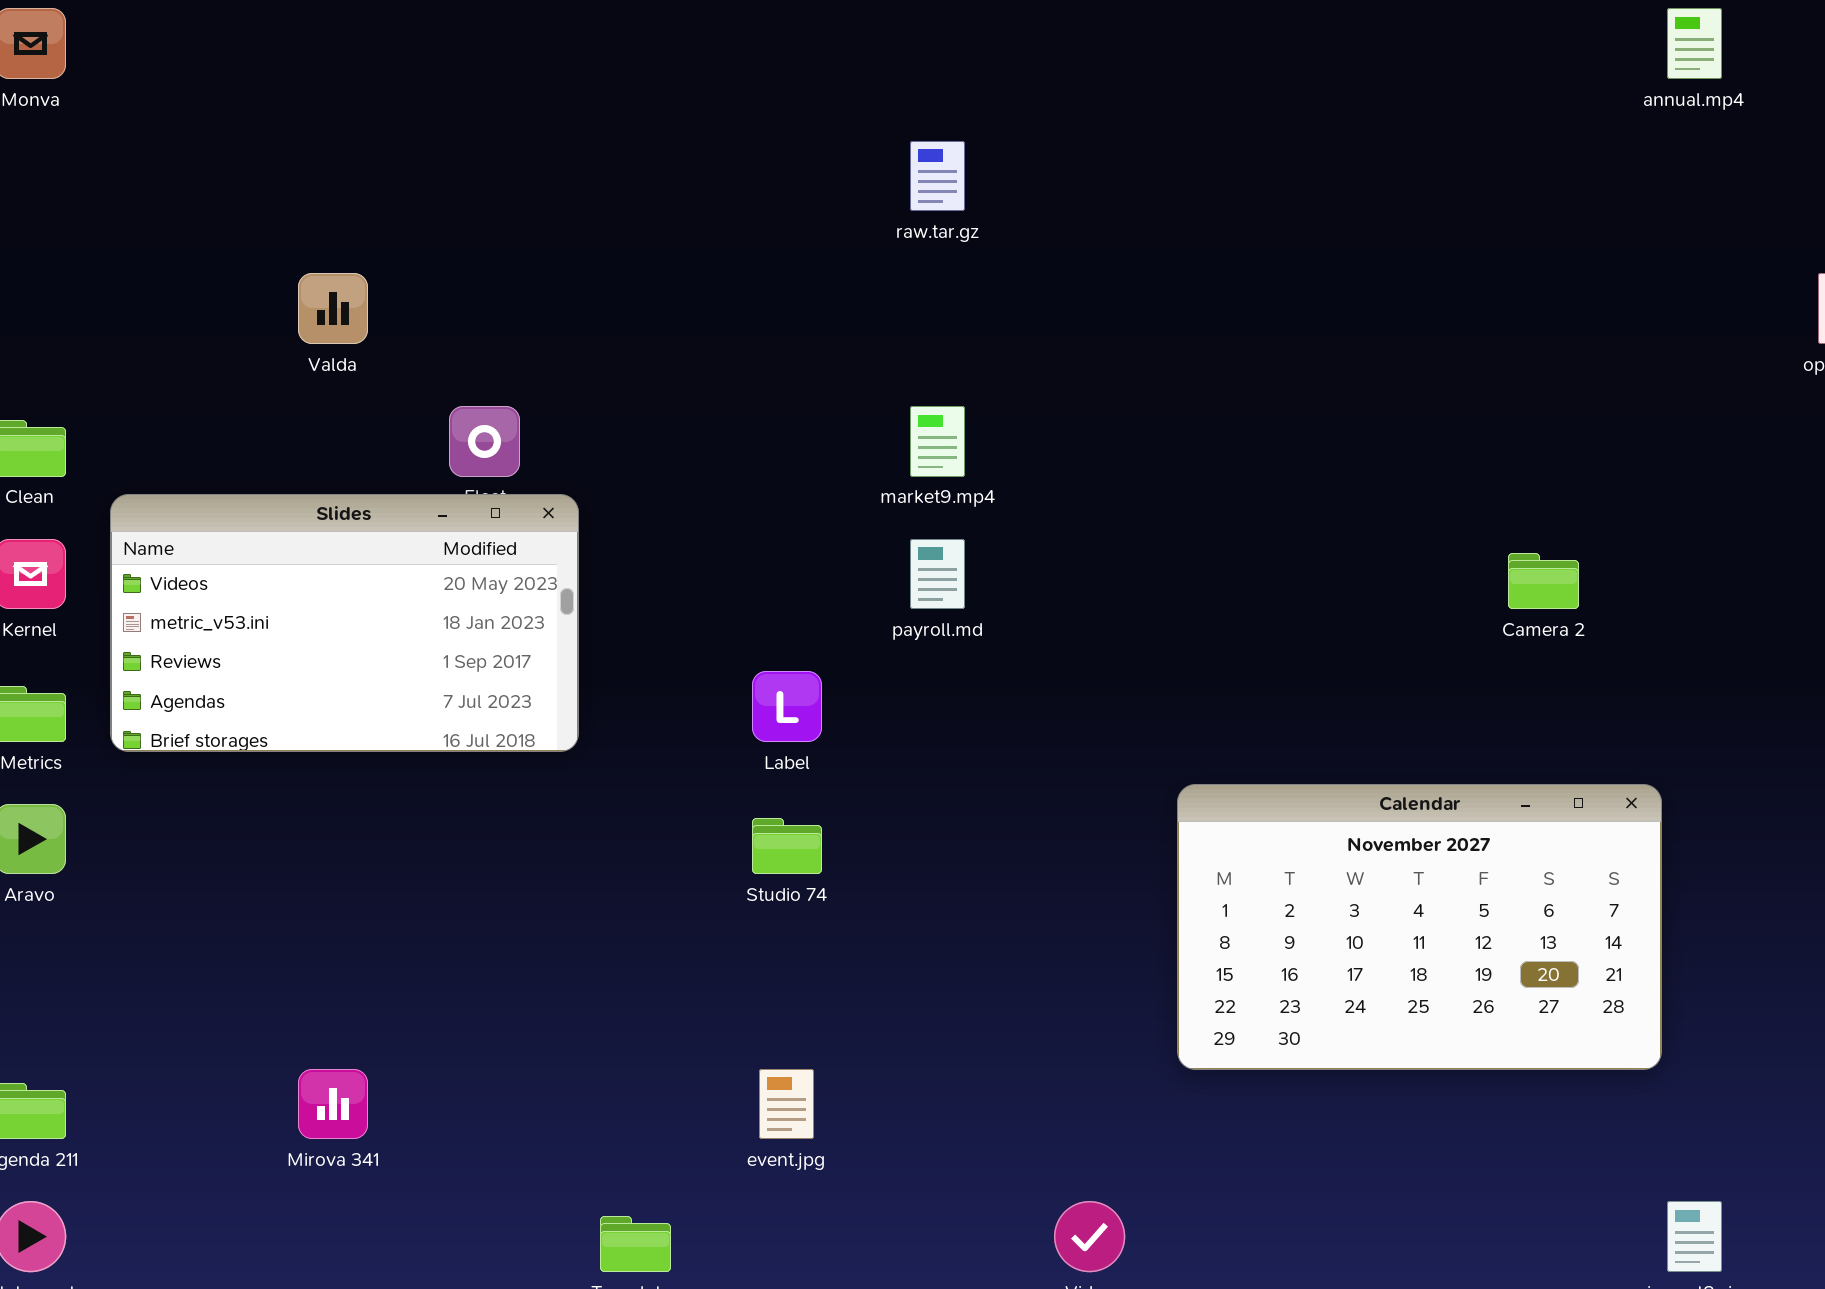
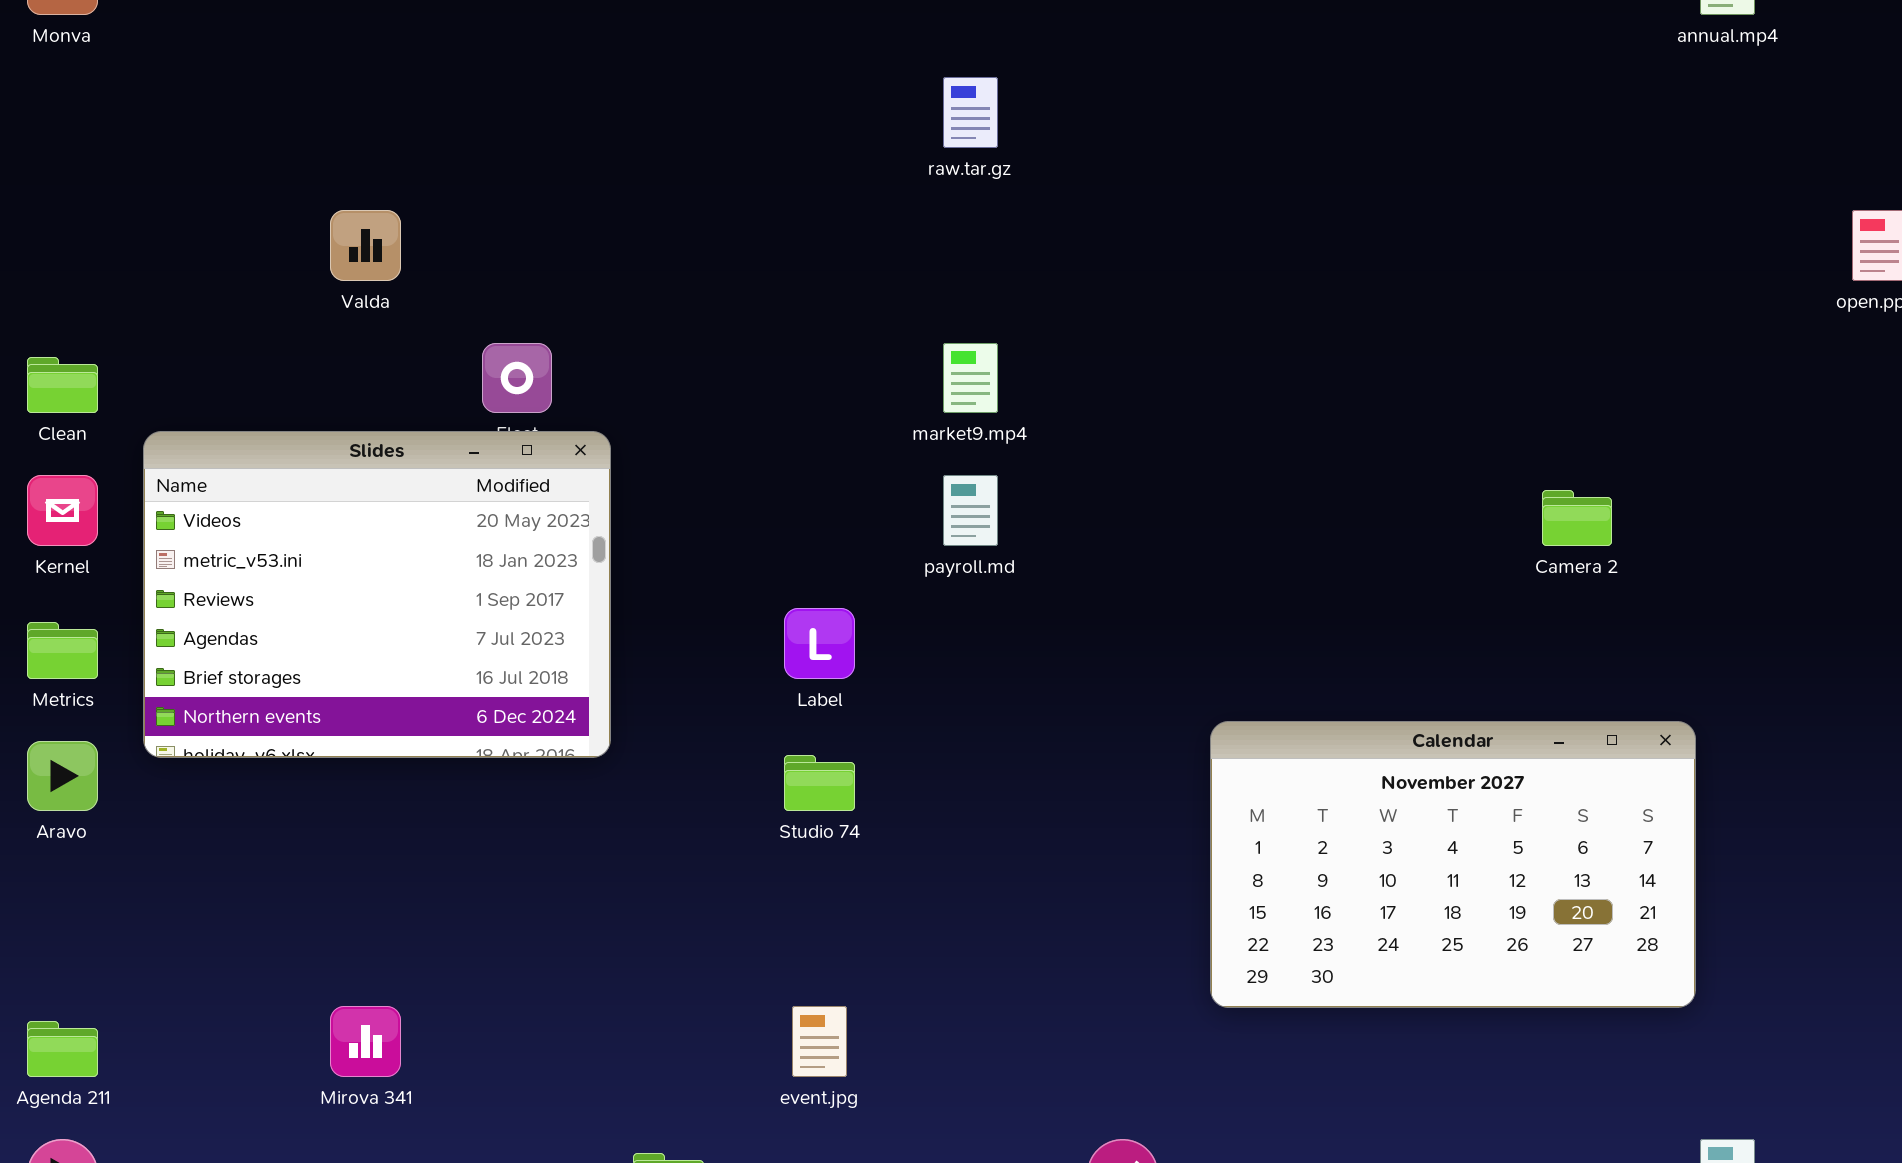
Slides: [110,494,579,752] -> [143,431,611,758], resized

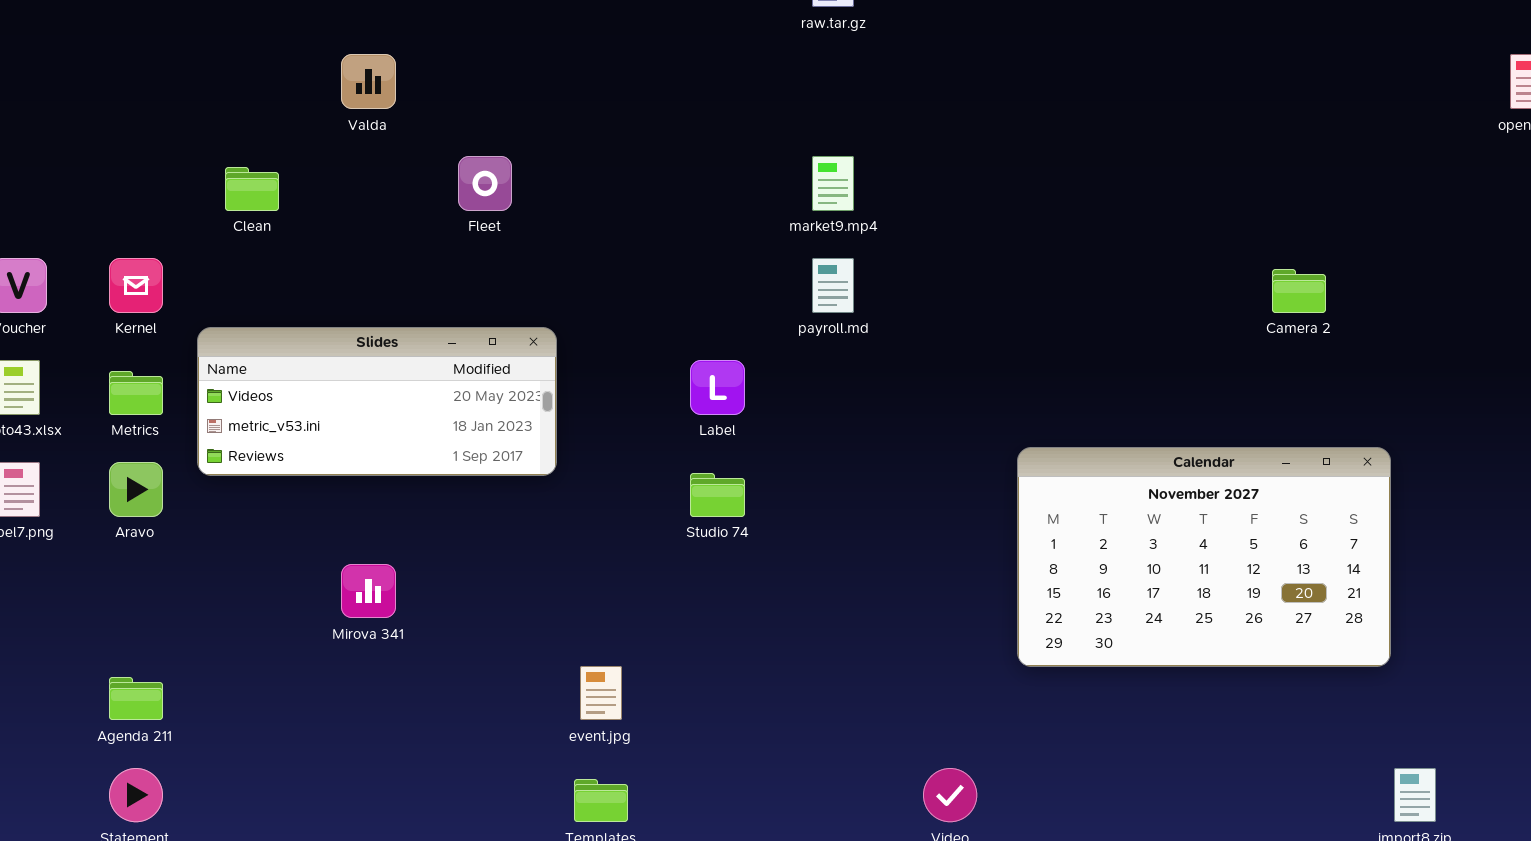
Clean: [27,357,98,413] -> [225,167,279,211], moved
Slides: [143,431,611,758] -> [197,327,557,476], resized
Mirova 341: [330,1006,401,1077] -> [341,564,396,618], moved
event.jpg: [792,1006,847,1077] -> [580,666,622,720], moved

